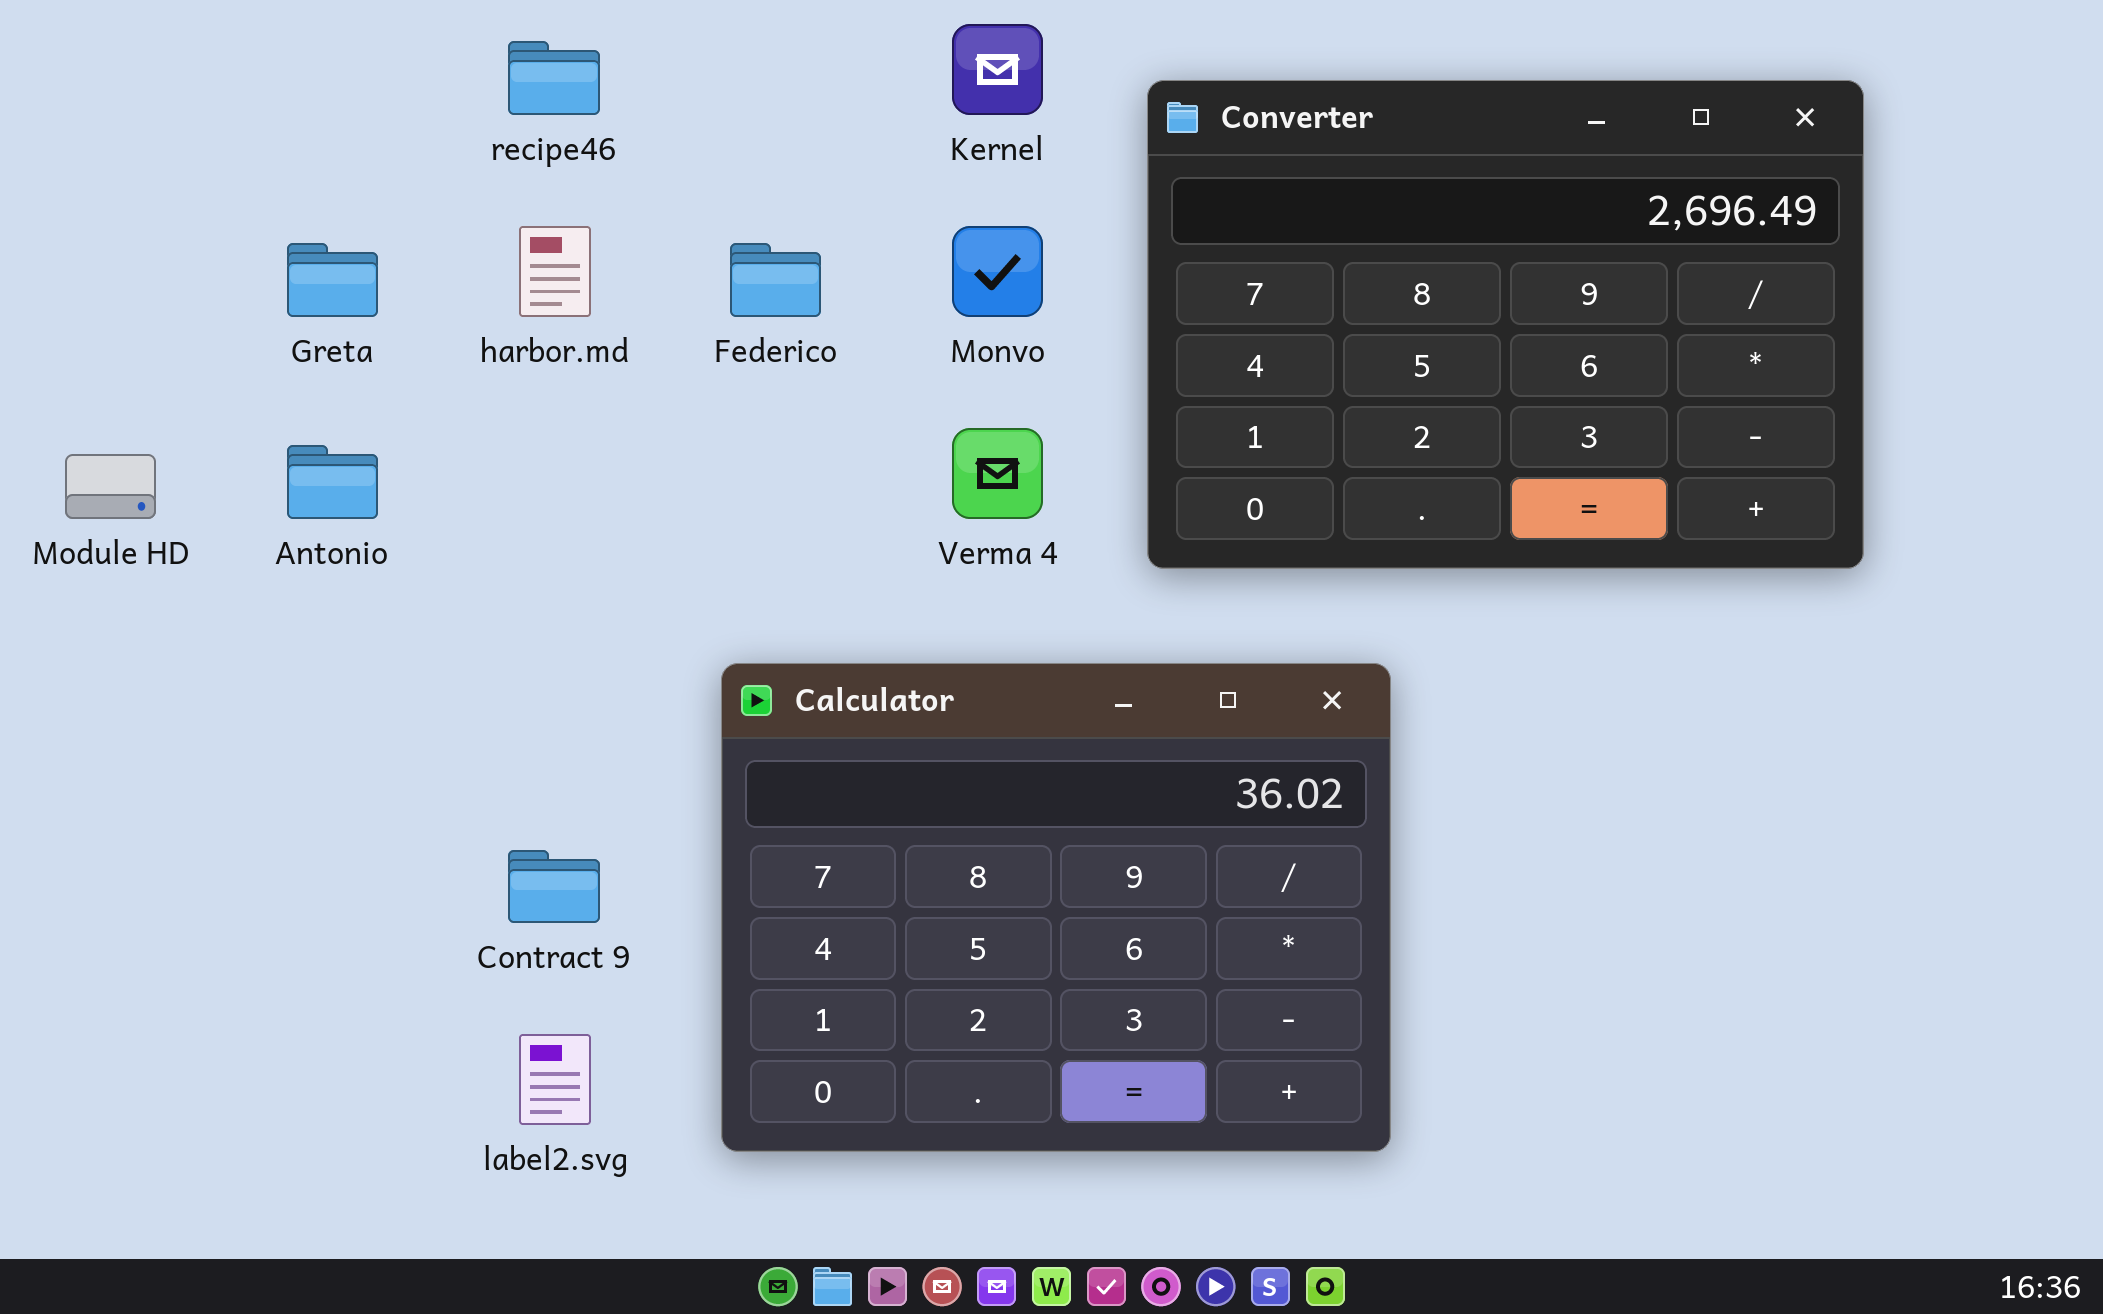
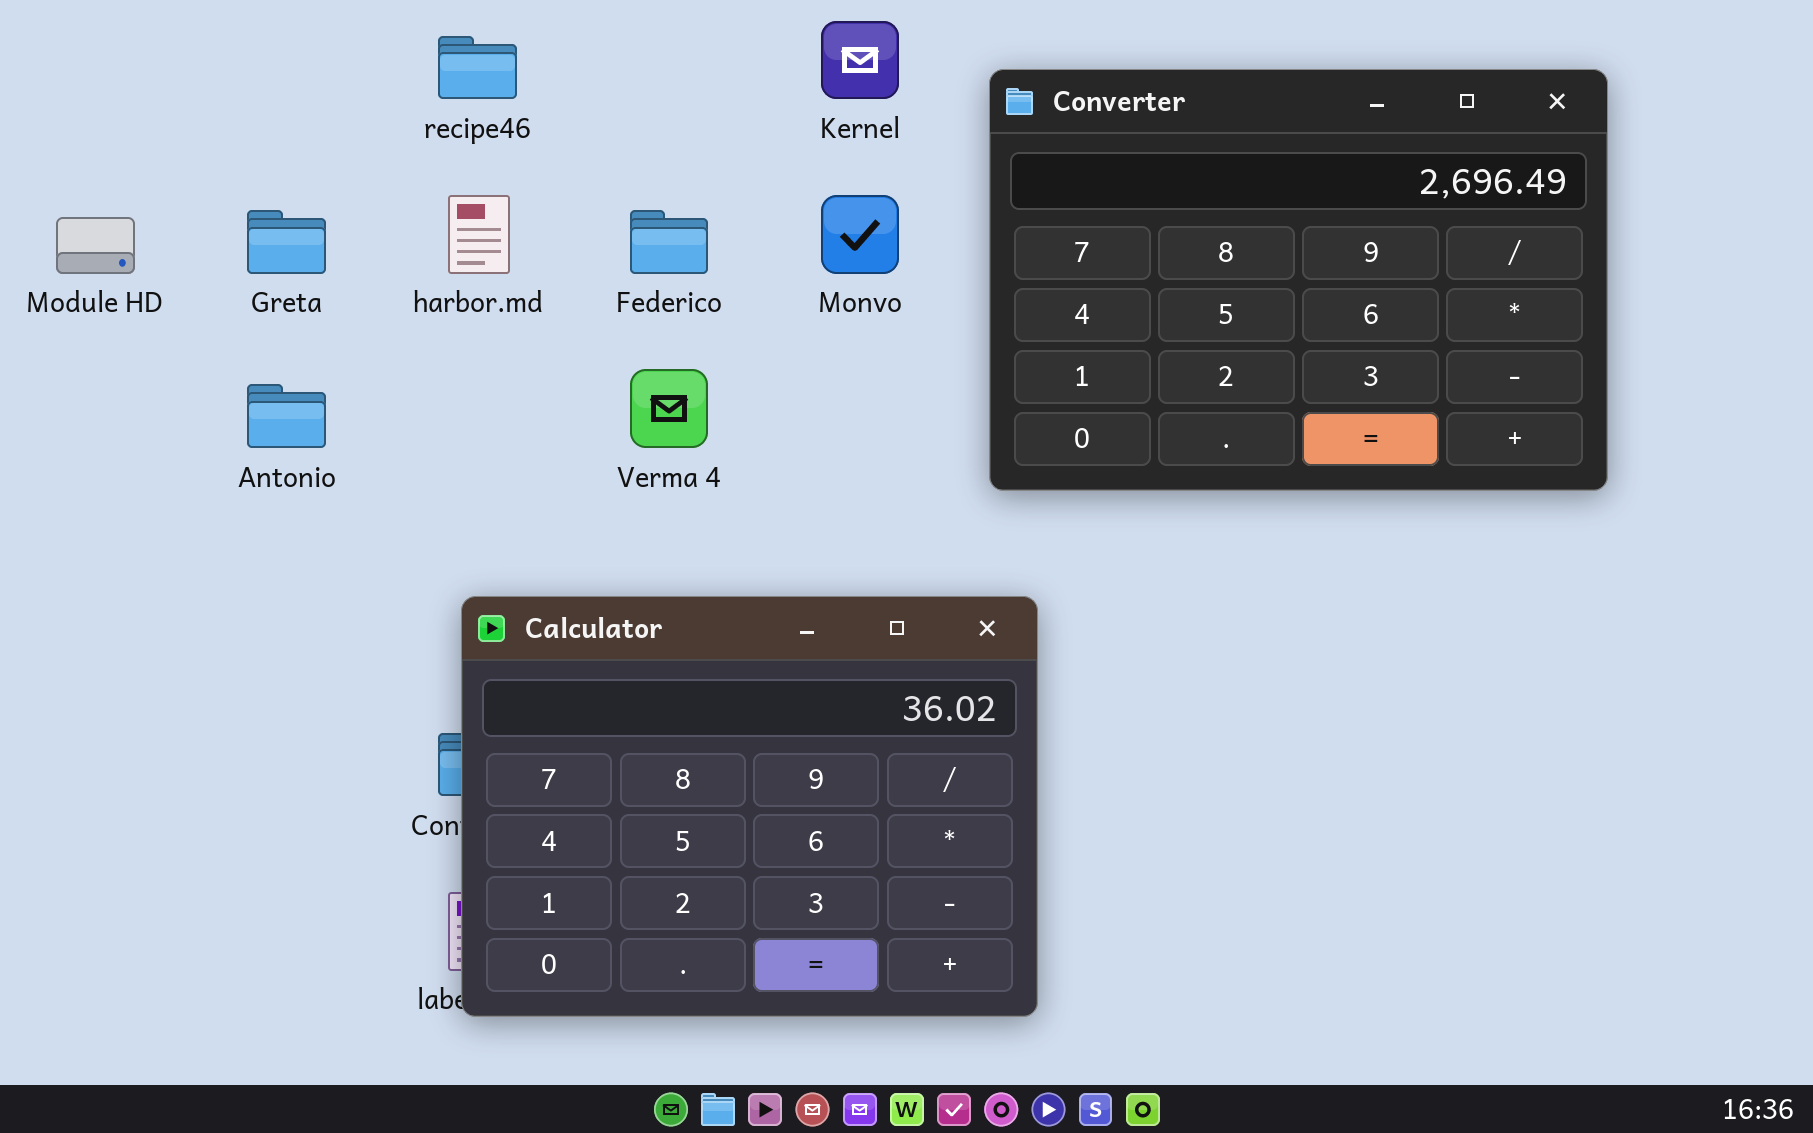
Verma 4: [952,428,1043,519] -> [630,369,708,448], moved
Module HD: [65,454,156,519] -> [56,217,135,274], moved
Calculator: [721,663,1391,1152] -> [461,596,1038,1017], moved

